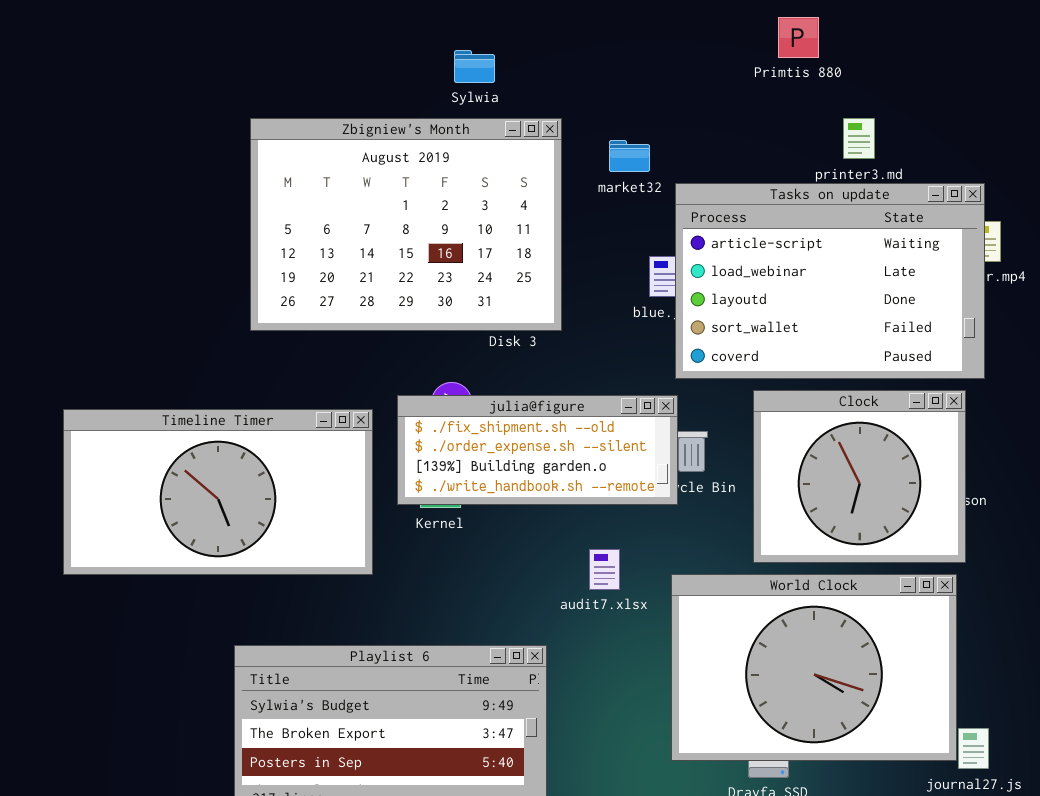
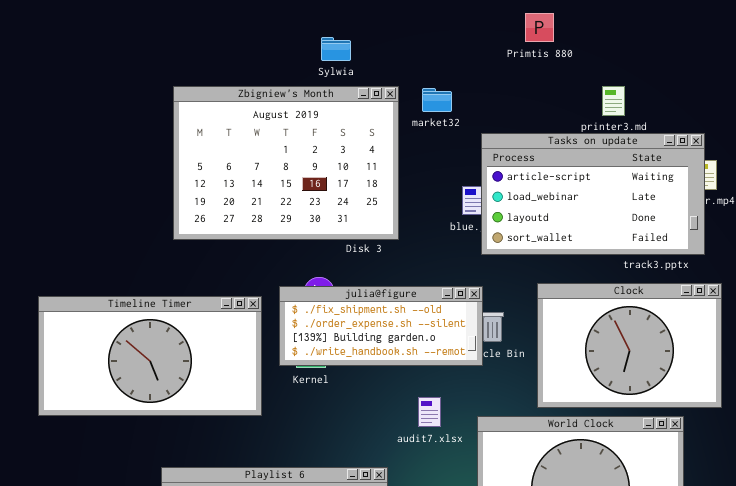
Primtis 880: [778,17,819,58] -> [525,13,554,42], moved
market32: [609,140,650,172] -> [422,88,452,112], moved
Tasks on update: [675,183,985,379] -> [481,133,705,255], resized
Clock: [753,390,966,563] -> [537,283,722,408], resized

